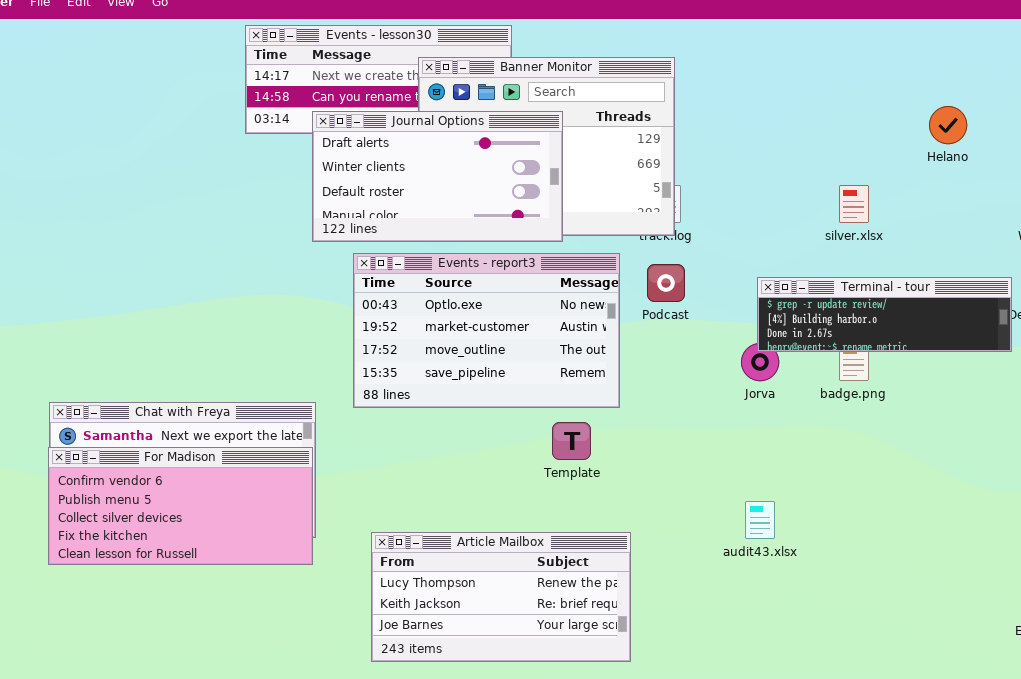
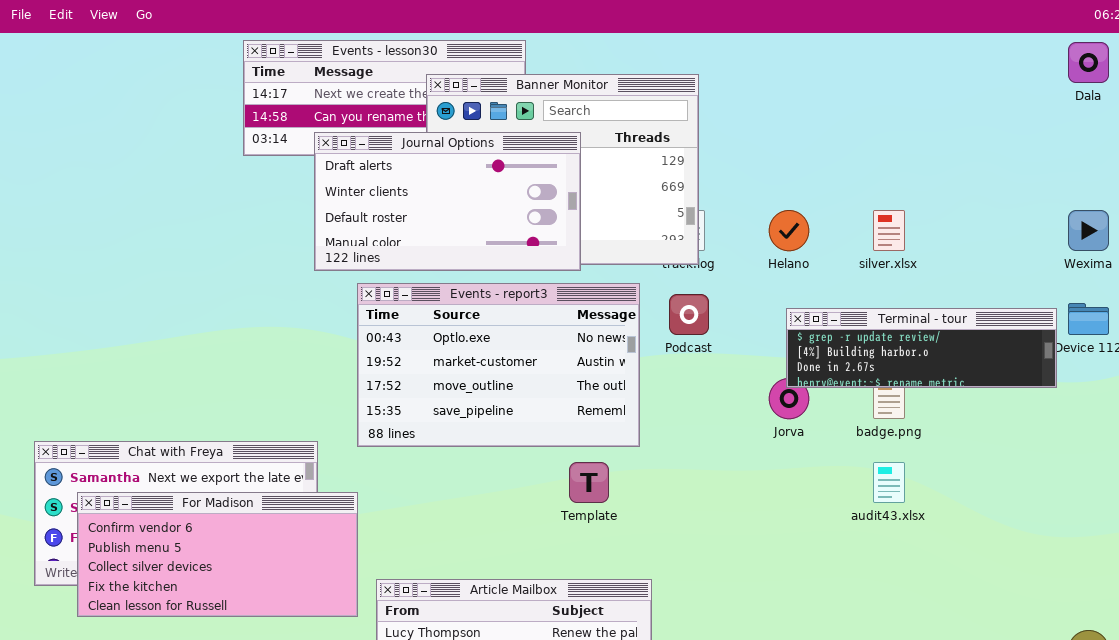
Helano: [929,106,967,144] -> [769,210,809,251], moved
For Madison: [48,447,313,565] -> [77,492,358,617], moved
audit43.xlsx: [745,501,775,539] -> [873,462,905,503], moved

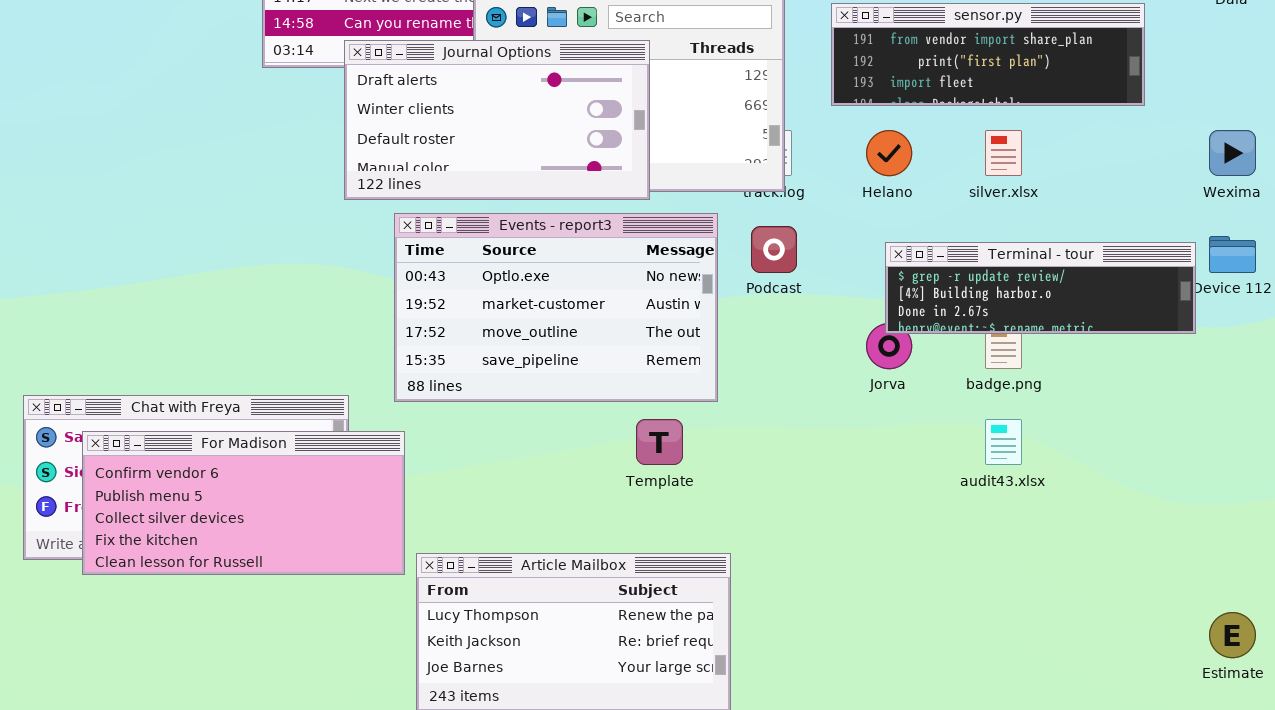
sensor.py: none -> [831,3,1145,106], opened
For Madison: [77,492,358,617] -> [82,431,405,575], moved

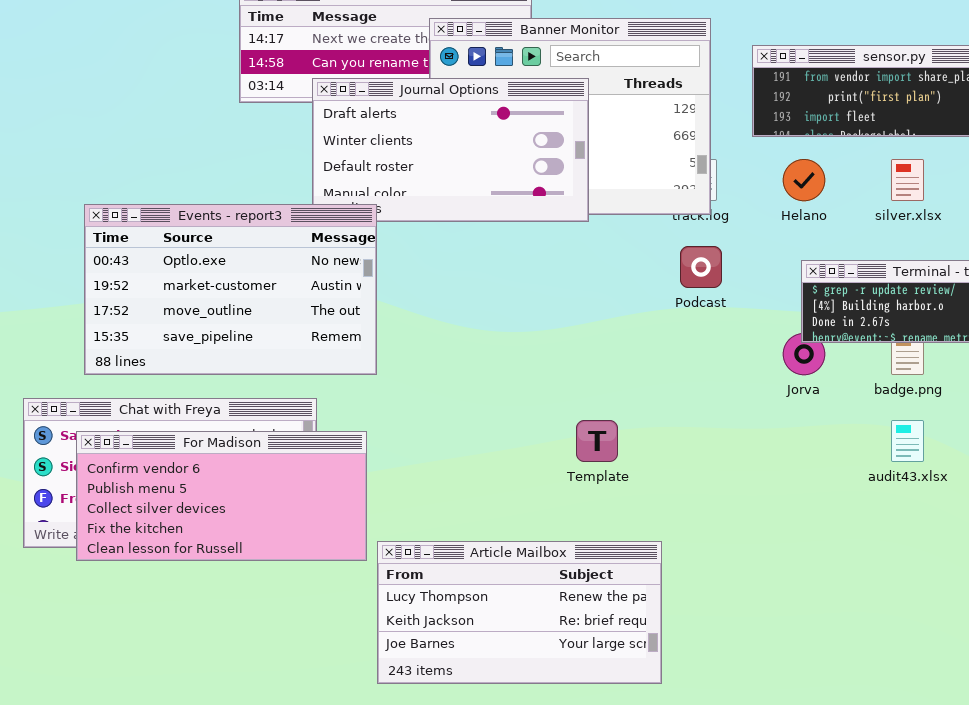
Events - report3: [394,213,718,402] -> [84,204,377,375], moved

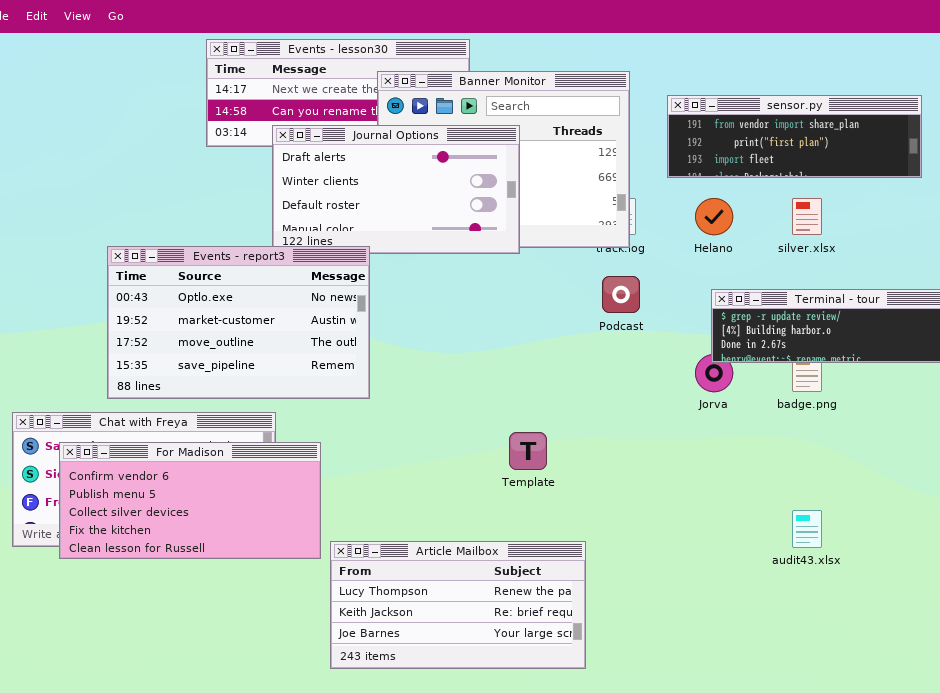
Events - report3: [84,204,377,375] -> [107,246,370,399], moved
audit43.xlsx: [891,420,924,462] -> [792,510,822,548], moved

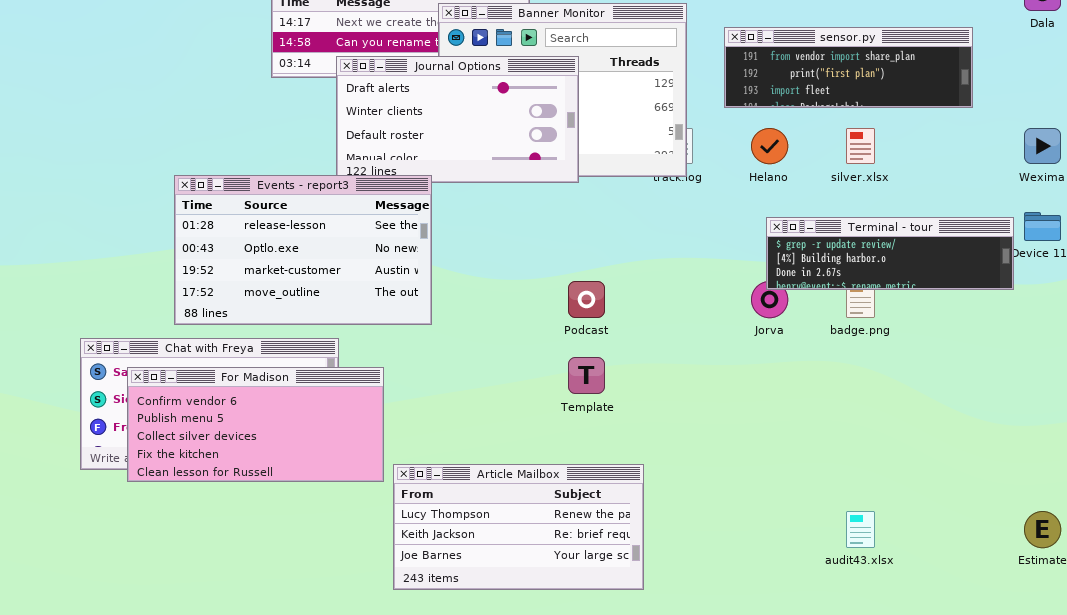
Events - report3: [107,246,370,399] -> [174,175,432,325], scrolled up 1 row
Podcast: [602,276,640,313] -> [568,281,605,318], moved
audit43.xlsx: [792,510,822,548] -> [846,511,875,548], moved

